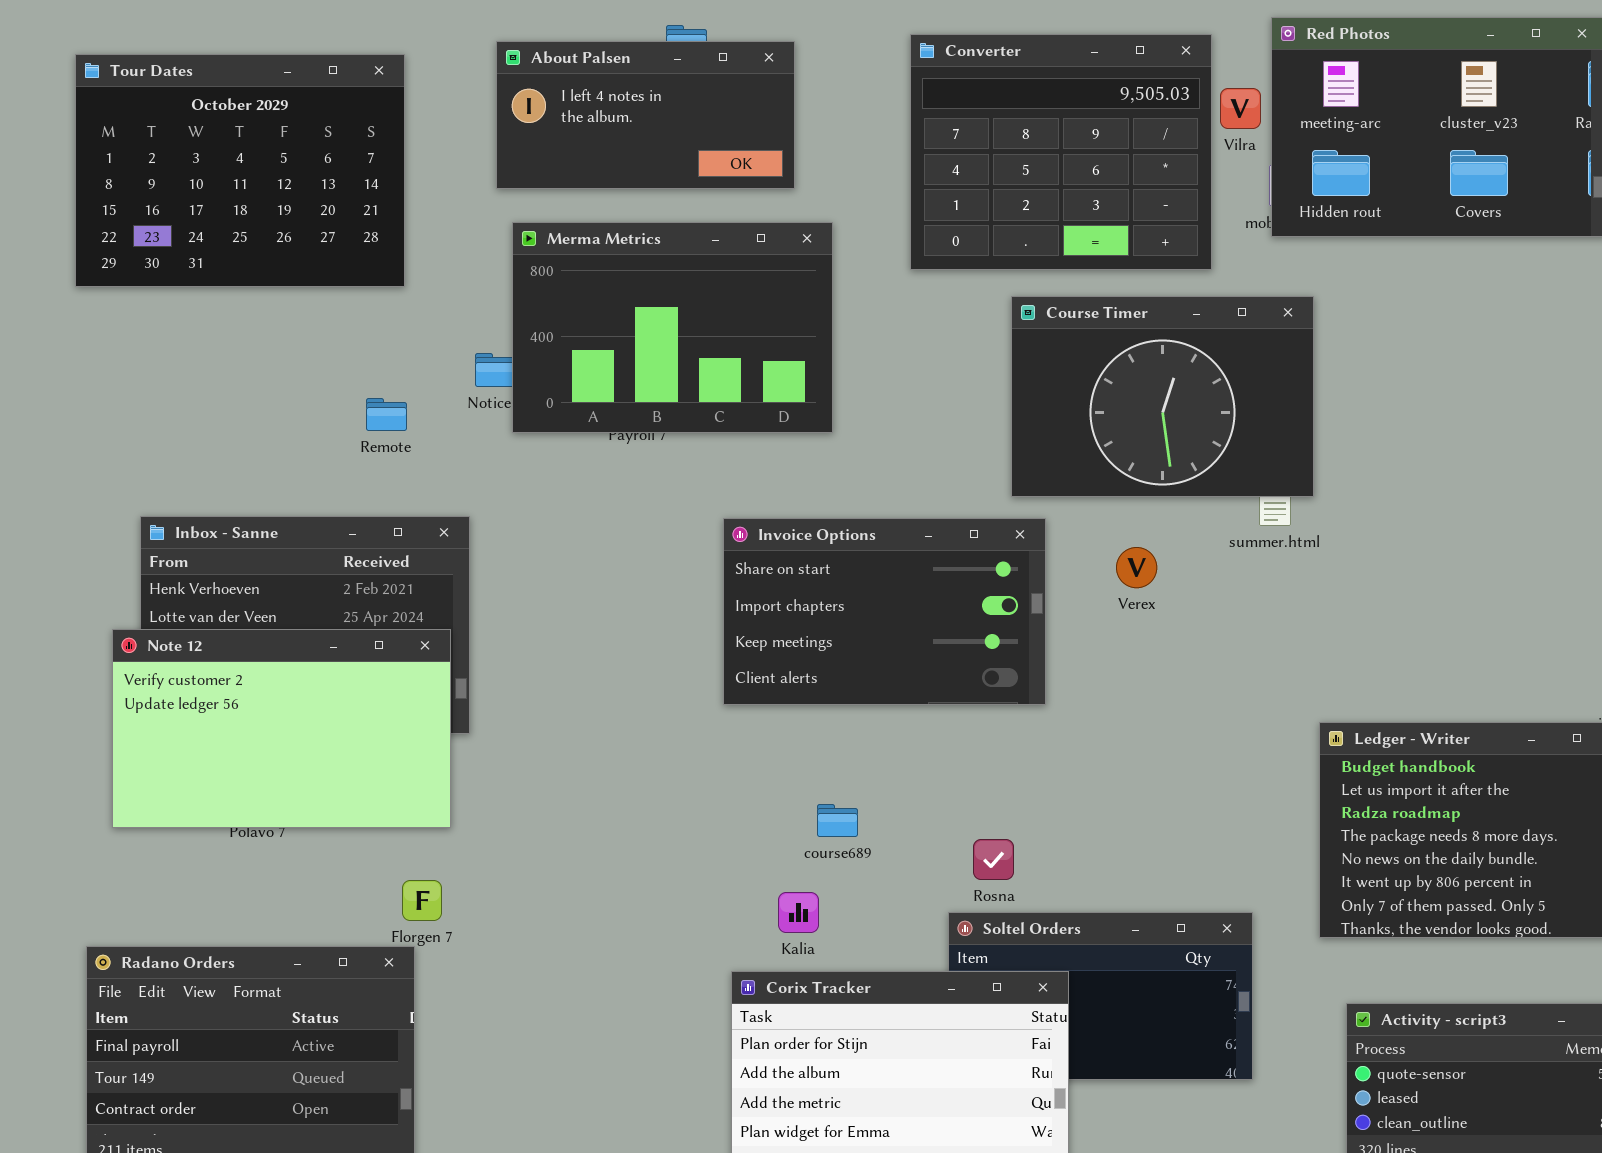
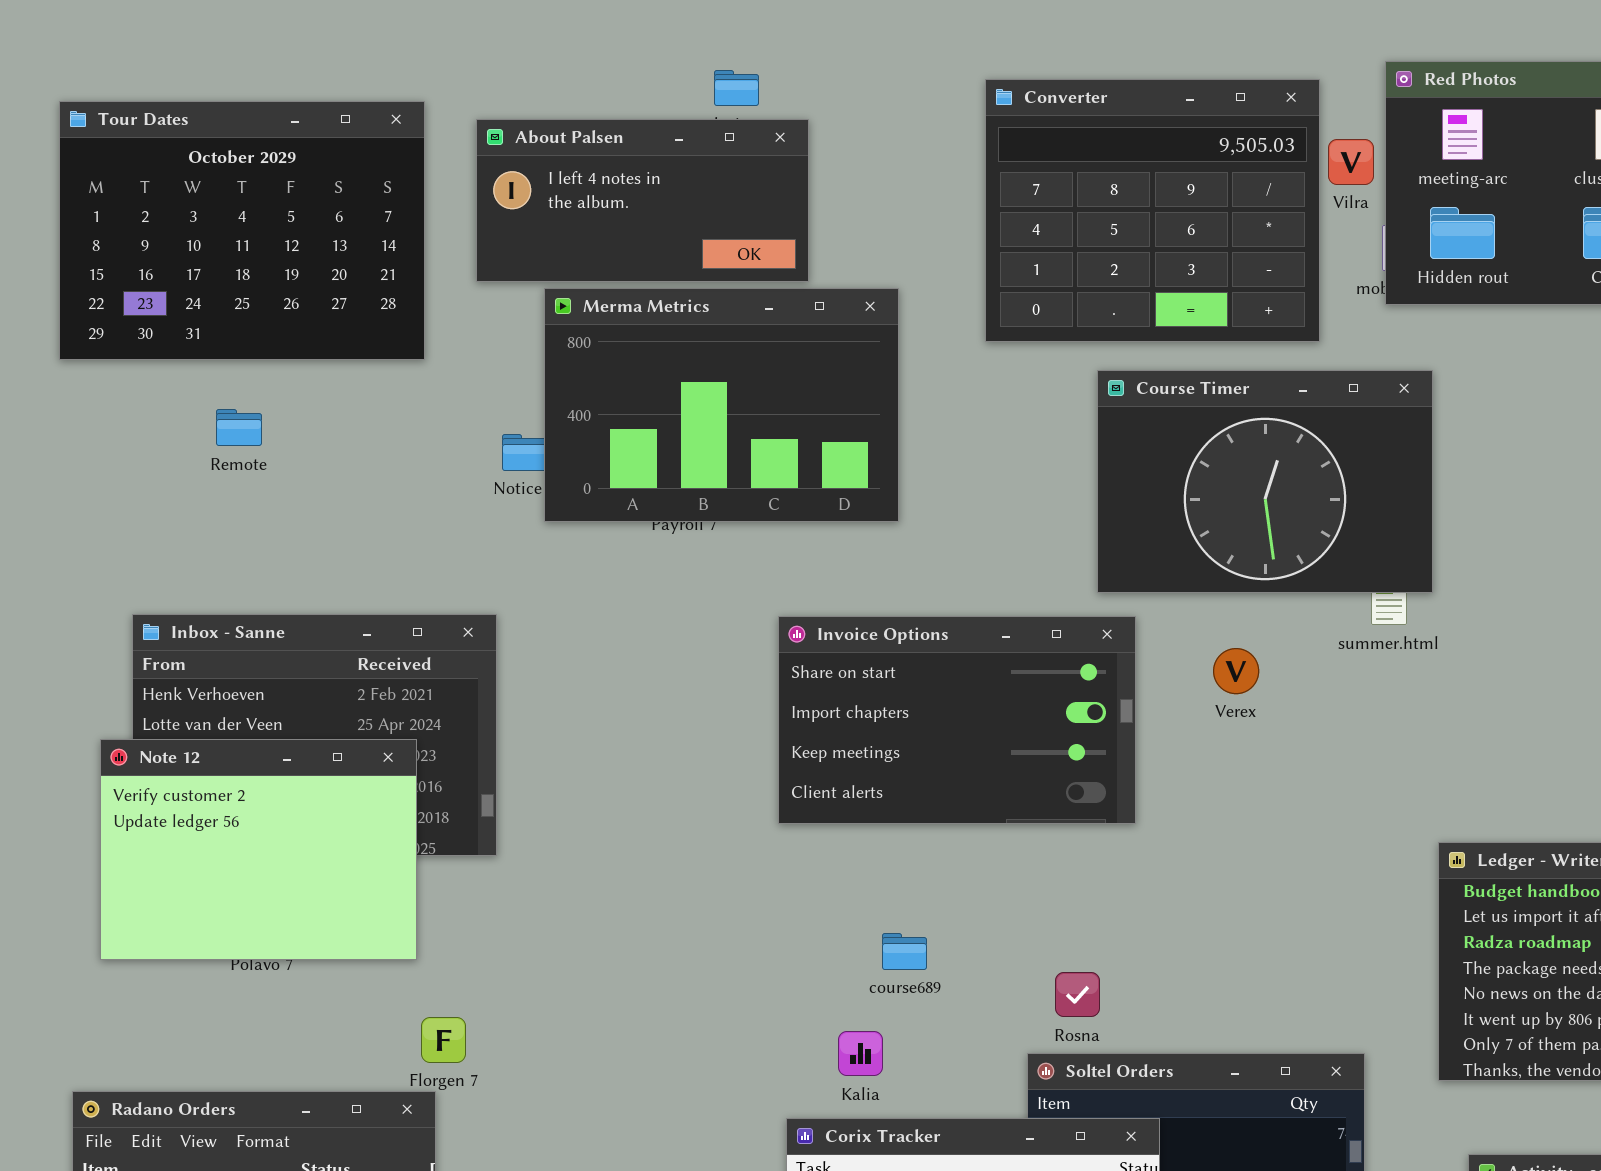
About Palsen: [496,41,795,189] -> [476,119,809,282], moved
Remote: [366,398,407,431] -> [216,409,262,446], moved
Note 12: [112,629,451,828] -> [100,739,417,960], resized

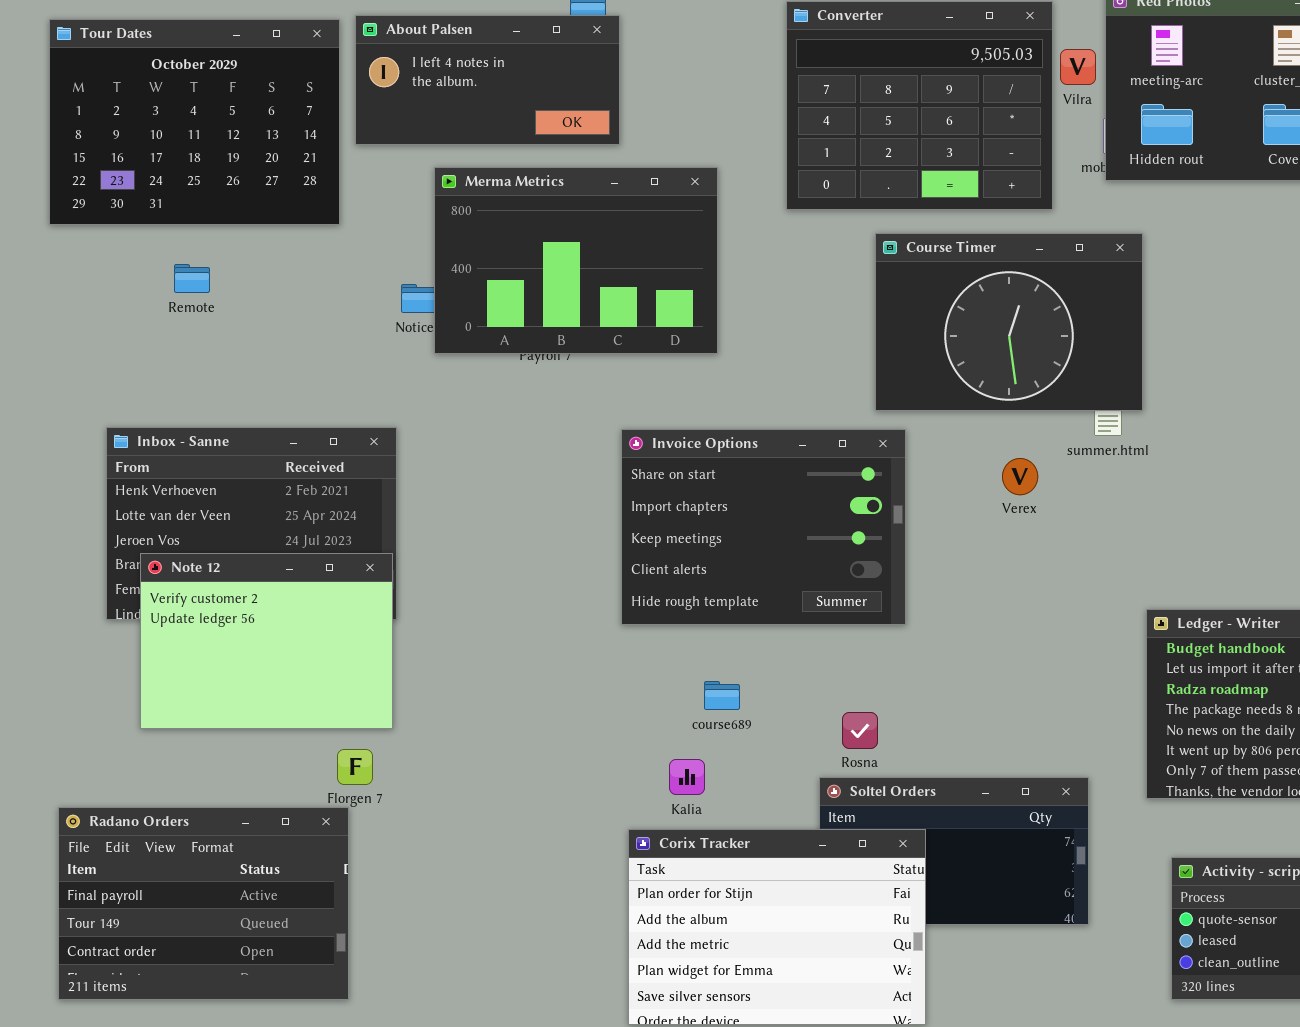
About Palsen: [476,119,809,282] -> [355,15,620,145], moved
Invoice Options: [778,616,1136,824] -> [621,429,906,625], resized
Verex: [1213,648,1259,694] -> [1002,458,1038,495], moved
Note 12: [100,739,417,960] -> [140,553,393,729], moved

